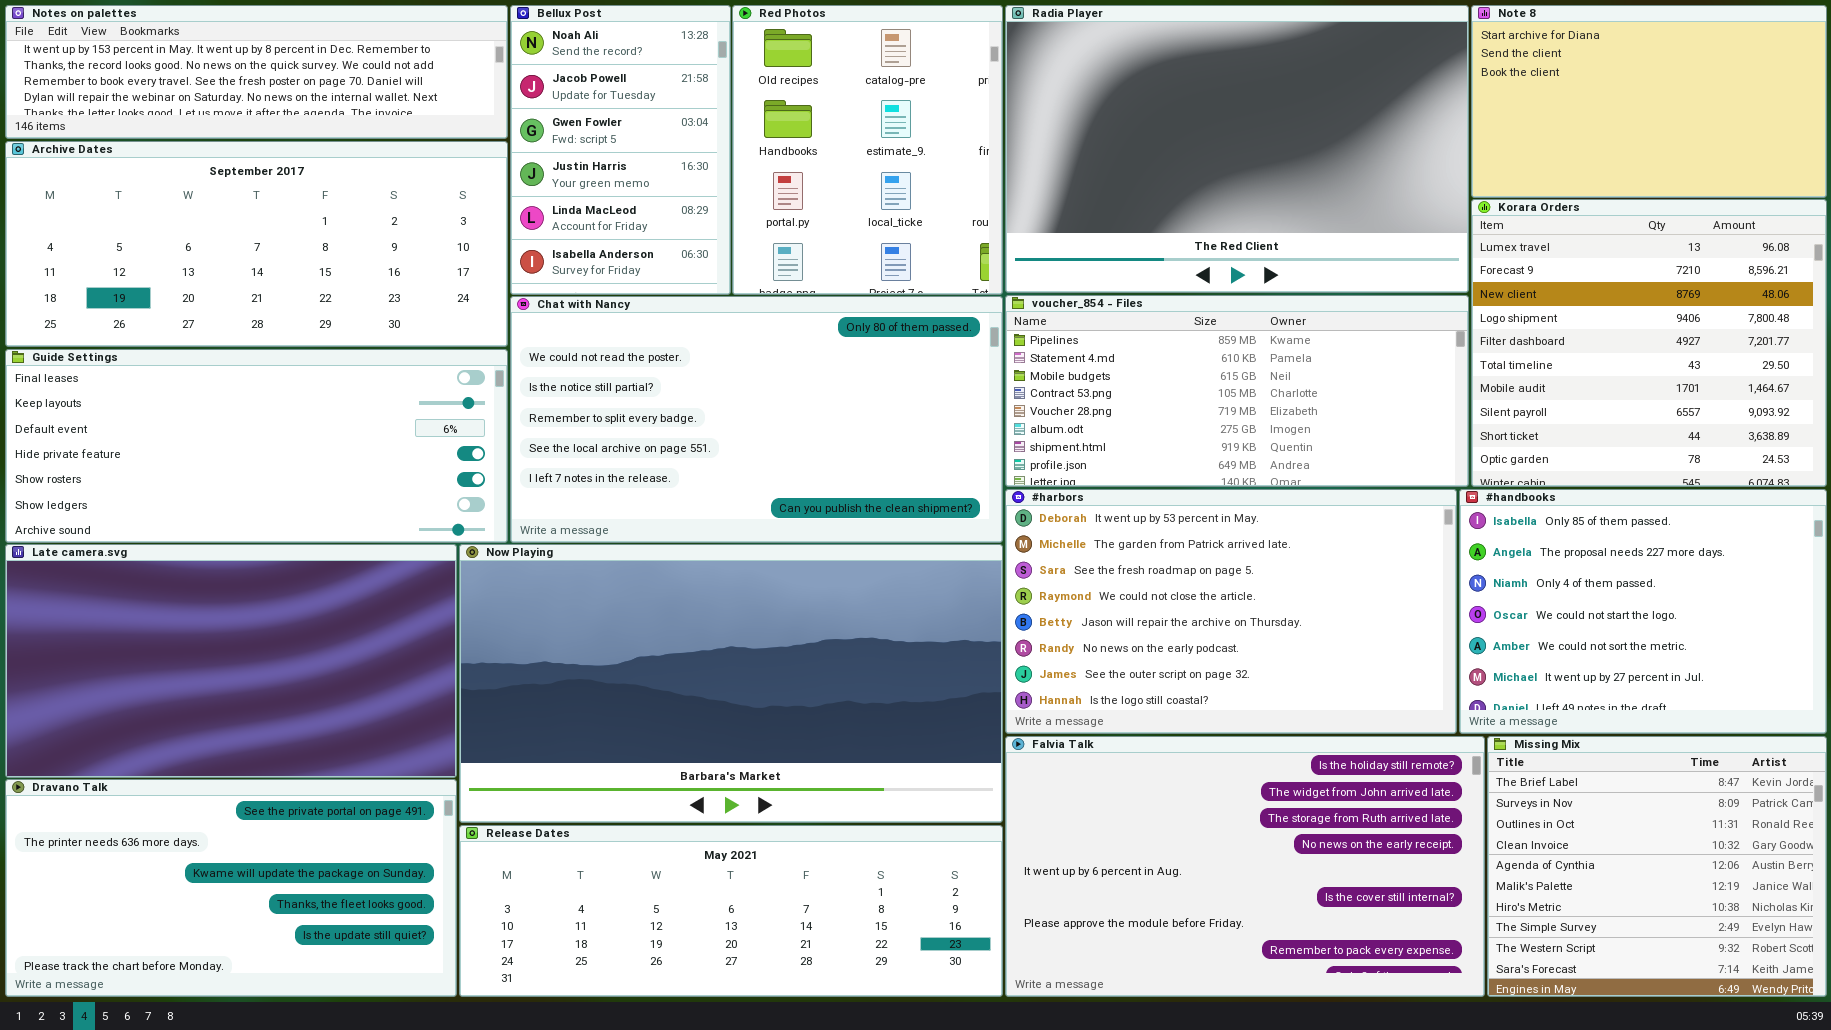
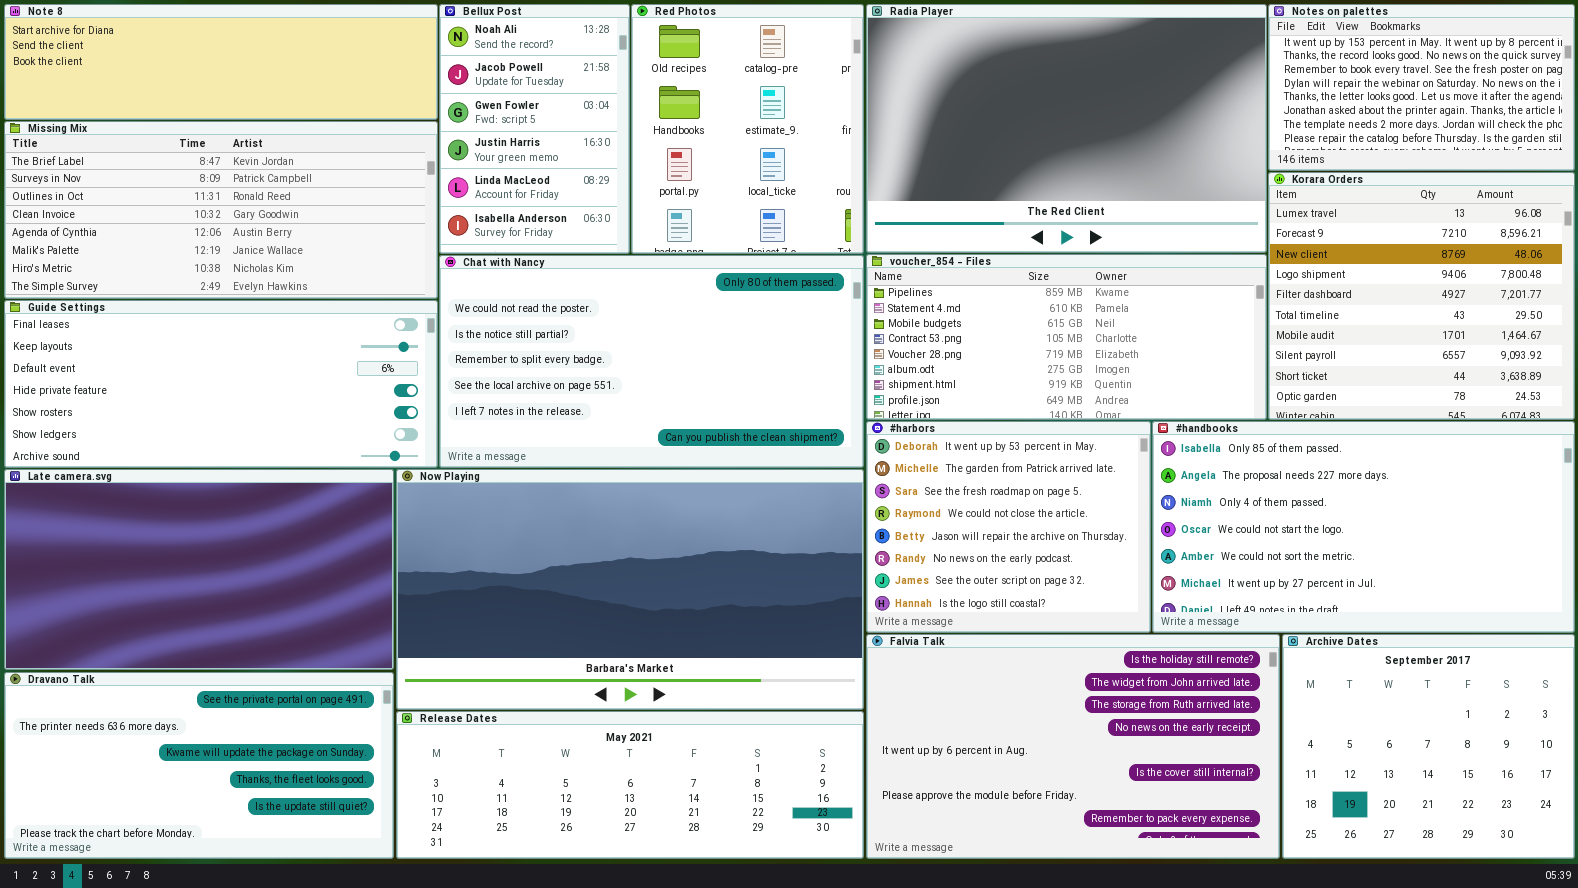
Notes on palettes: [5,5,508,139] -> [1268,4,1575,171], moved, resized
Note 8: [1471,5,1827,198] -> [4,4,438,120], moved, resized
Archive Dates: [5,141,508,347] -> [1282,634,1575,859], moved, resized
#harbors: [1005,489,1457,734] -> [866,421,1151,633], resized
#handbooks: [1459,489,1827,734] -> [1152,421,1575,633], resized
Missing Mix: [1487,736,1827,997] -> [4,121,438,299], moved, resized

